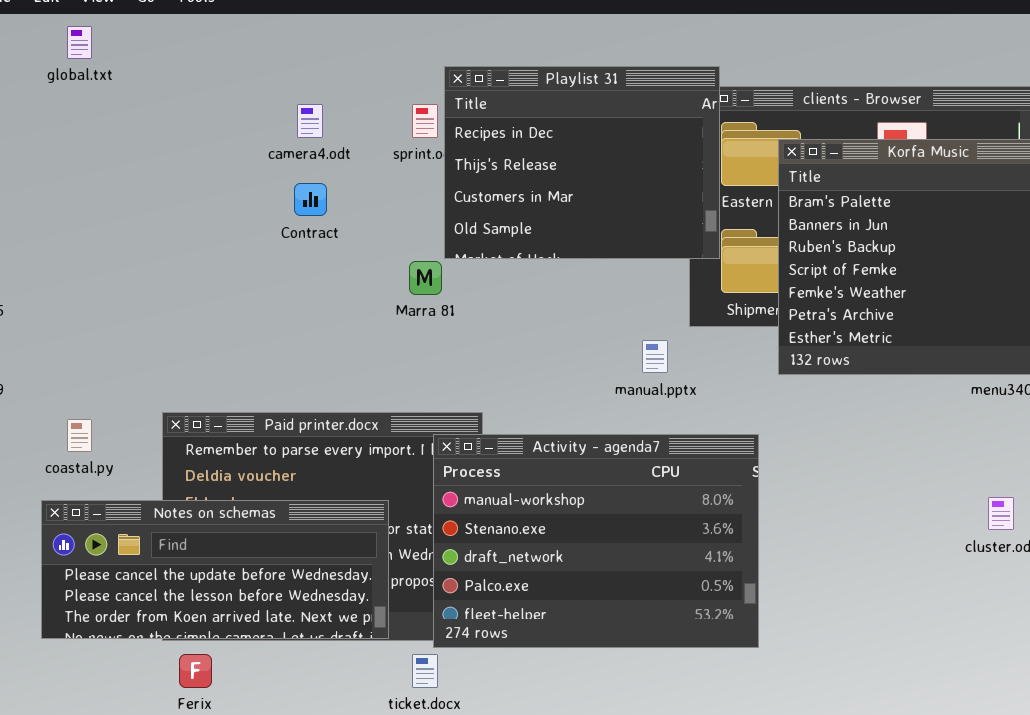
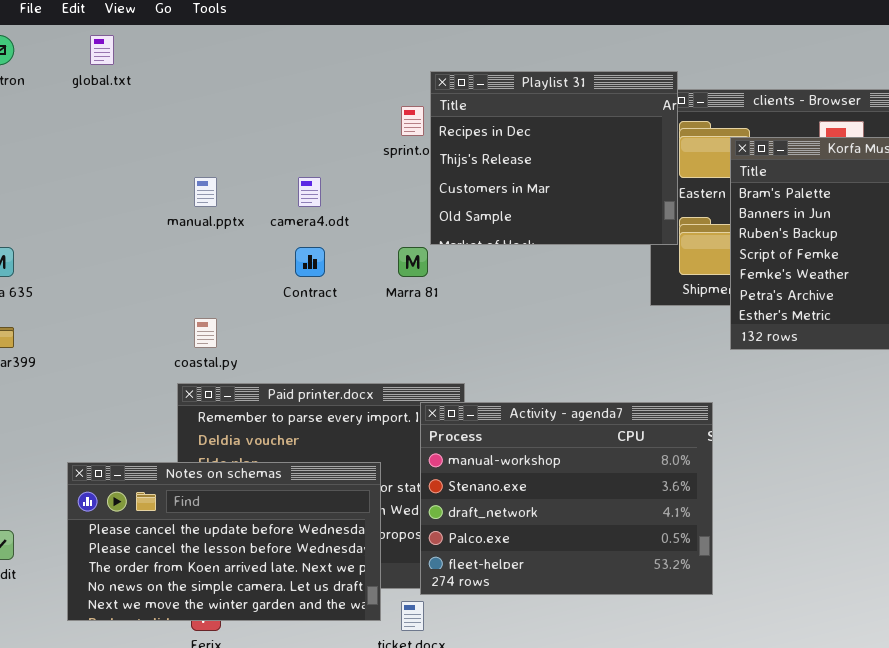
camera4.odt: [297,104,323,138] -> [298,177,321,207], moved
Contract: [294,183,327,216] -> [295,247,325,277], moved
manual.pptx: [642,340,668,373] -> [194,177,217,207], moved
coastal.py: [67,419,92,452] -> [194,318,217,348], moved
Notes on schemas: [41,500,389,639] -> [67,462,381,621], resized

